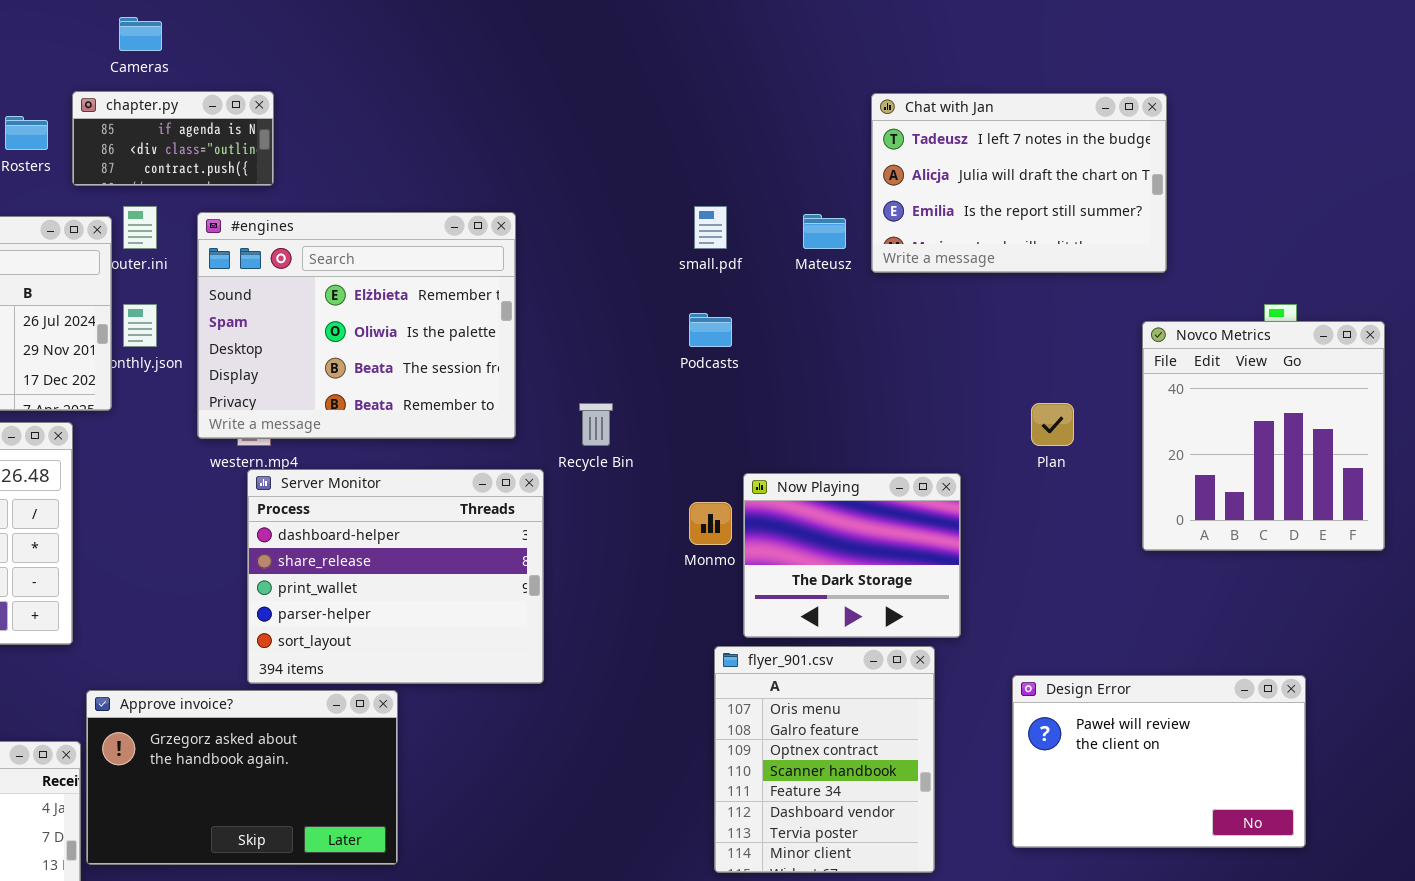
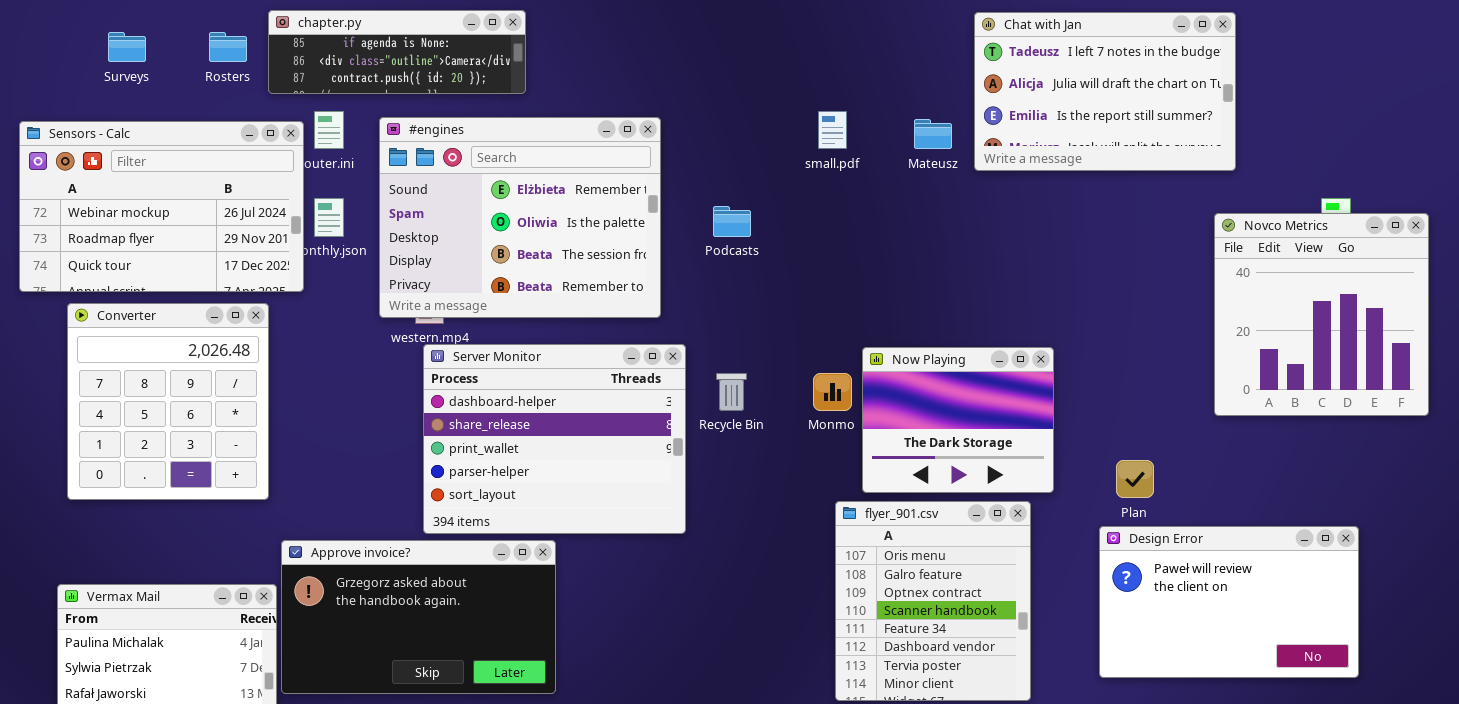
chapter.py: [72,91,274,186] -> [268,10,526,94], resized
Podcasts: [689,313,732,347] -> [713,206,751,237], moved
Recycle Bin: [579,403,613,446] -> [716,373,747,411], moved
Plan: [1031,403,1074,446] -> [1116,460,1154,498], moved

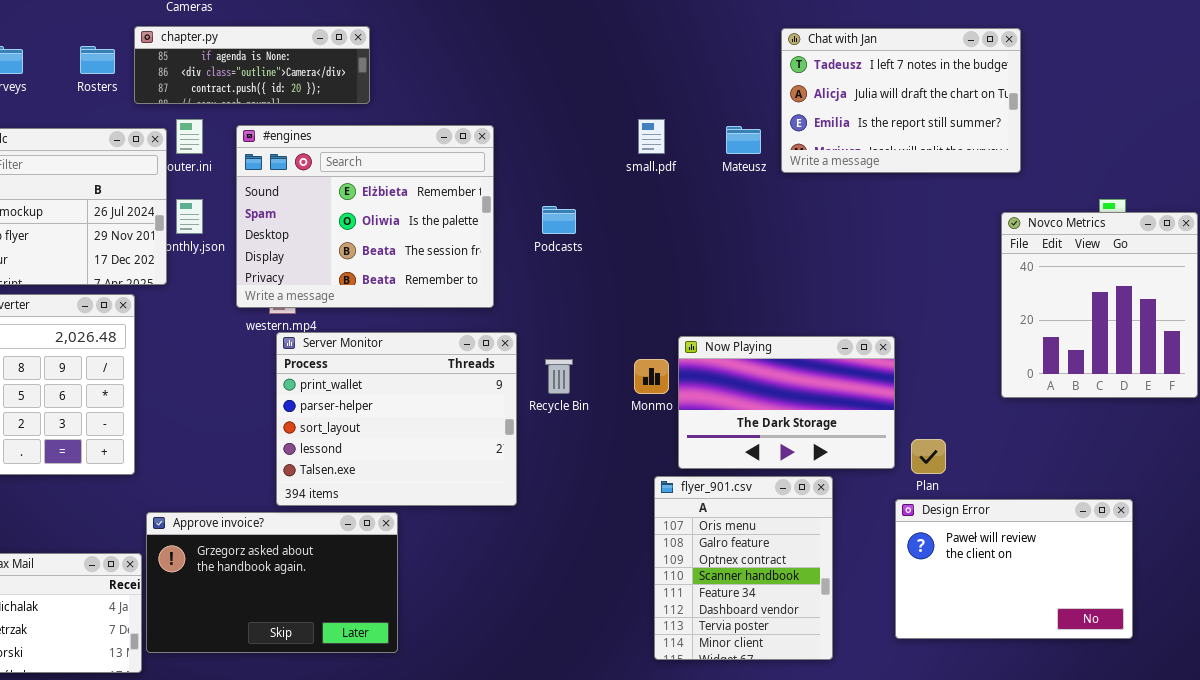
Server Monitor: [423,344,686,534] -> [276,332,517,506], scrolled down 2 rows
Now Playing: [862,347,1054,493] -> [678,336,895,469], resized

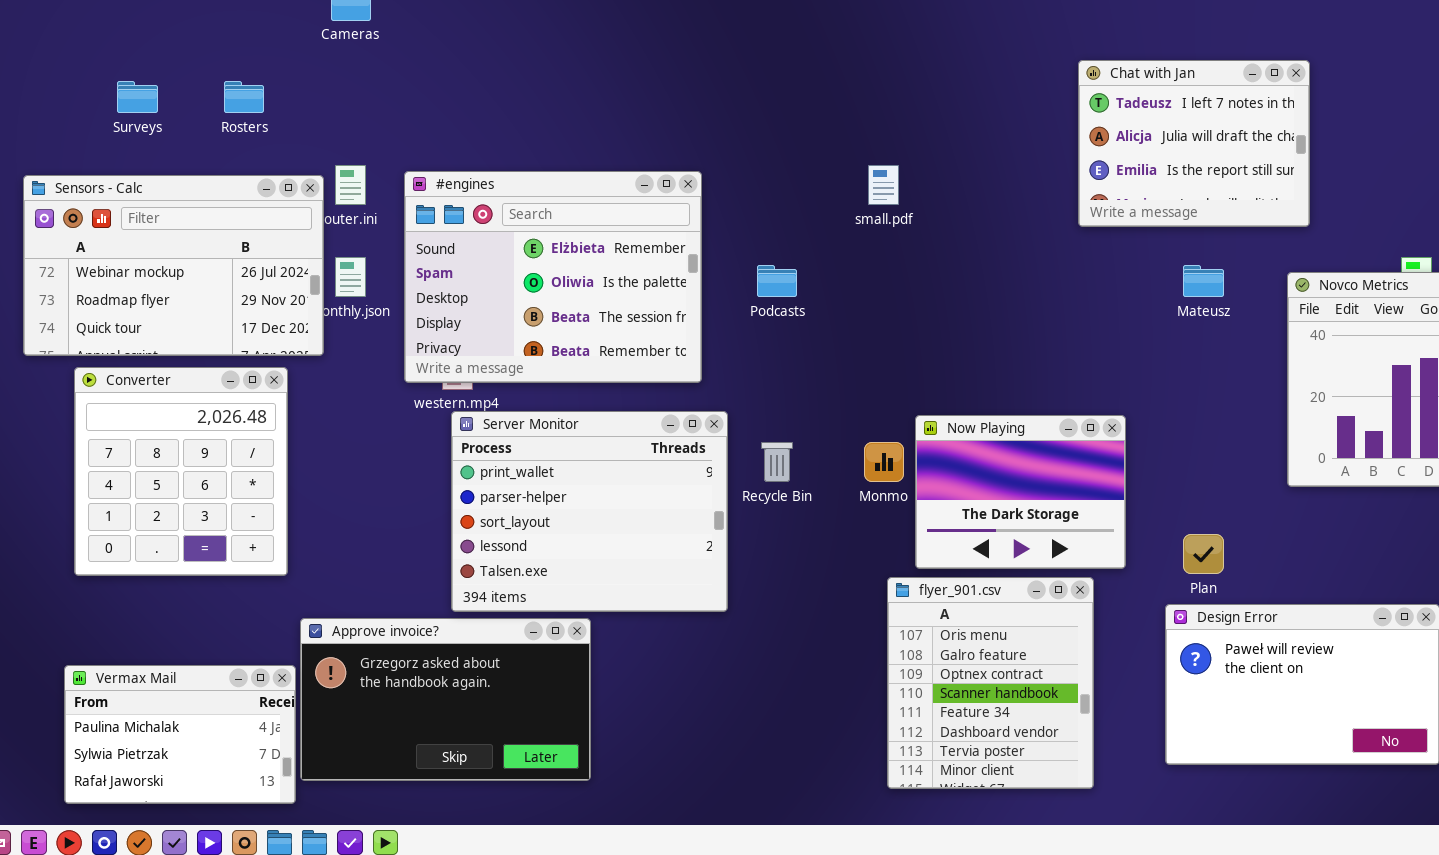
chapter.py: [134,26,370,104] -> none, closed
Chat with Jan: [781,28,1021,173] -> [1078,60,1310,227], resized
Mateusz: [726,126,761,154] -> [1183,265,1224,297], moved
Now Playing: [678,336,895,469] -> [915,415,1126,569], resized

